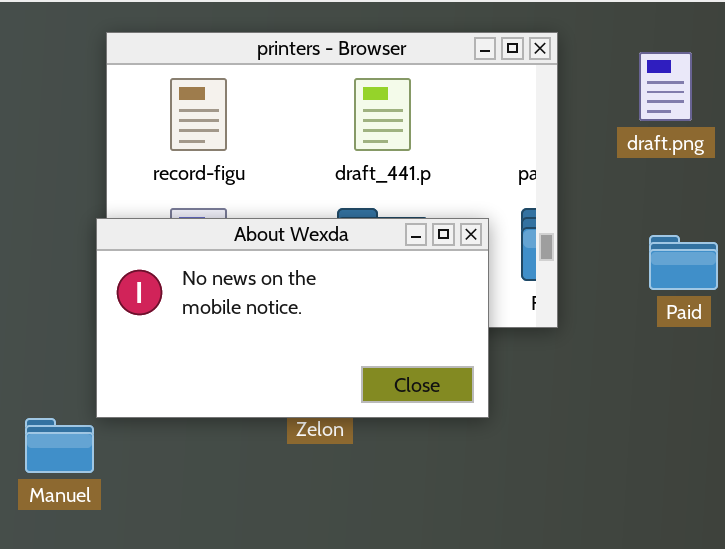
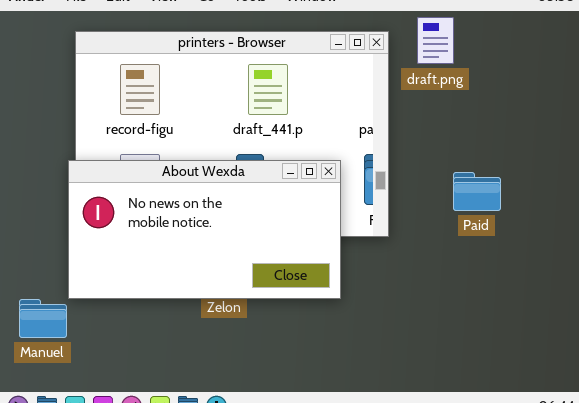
draft.png: [639,52,692,121] -> [417,17,454,64], moved

